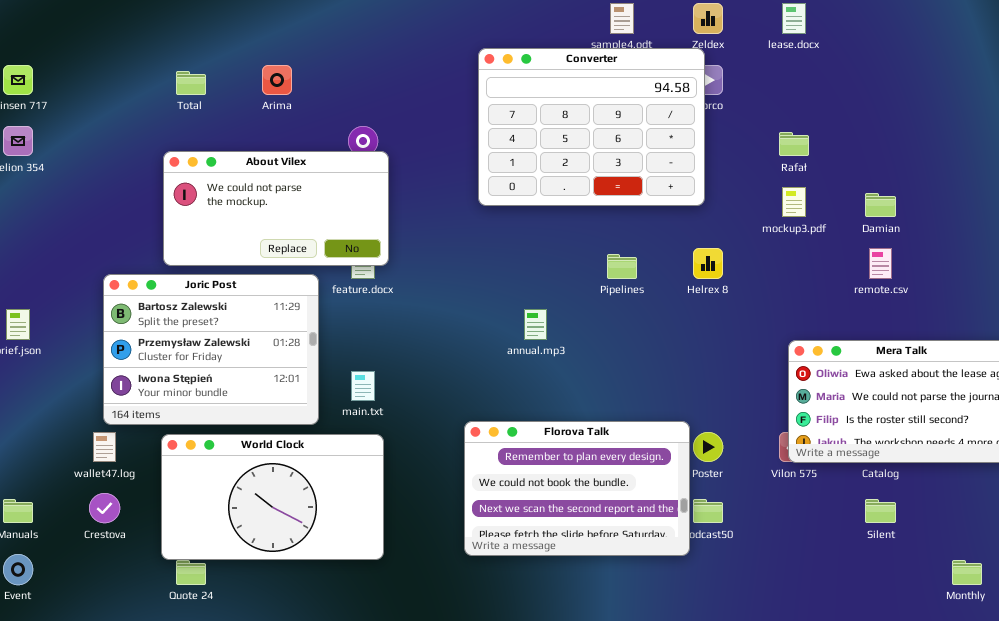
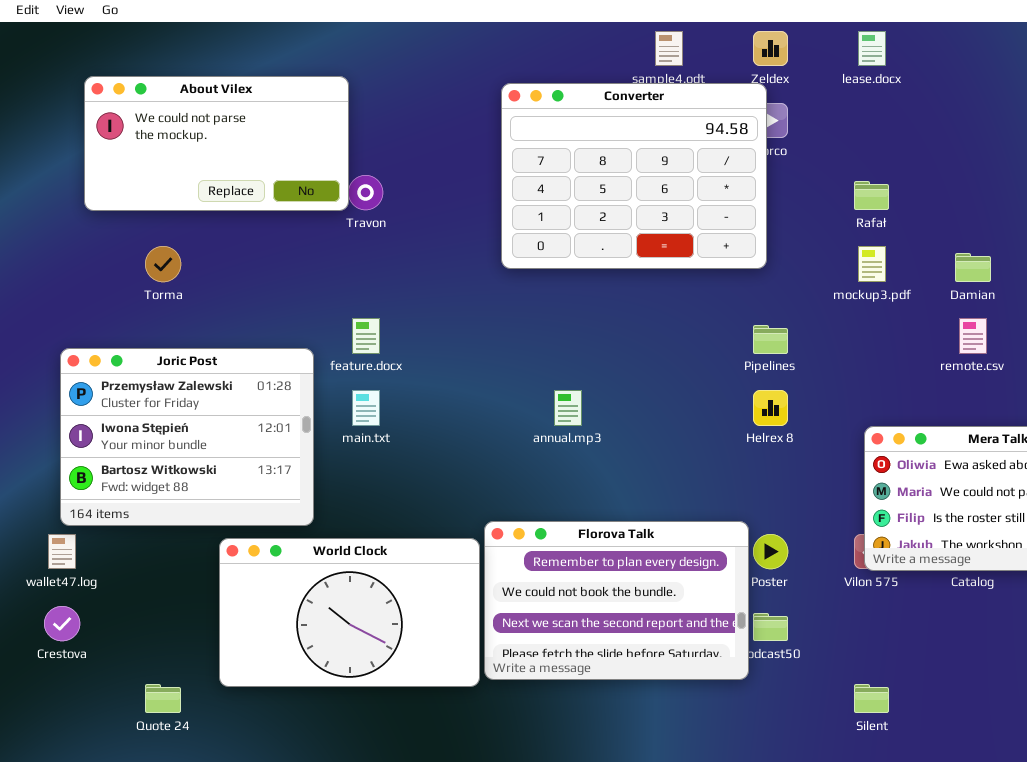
About Vilex: [163,151,389,266] -> [84,76,349,211], moved
Helrex 8: [693,248,723,279] -> [753,390,788,426], moved
Pipelines: [607,254,637,279] -> [753,325,788,354], moved
Joric Post: [103,274,319,425] -> [60,348,314,526], scrolled down 1 row
main.txt: [351,371,375,401] -> [352,390,380,426], moved
World Clock: [161,434,384,560] -> [219,538,480,687], moved
Silent: [865,499,896,523] -> [854,684,889,713], moved

